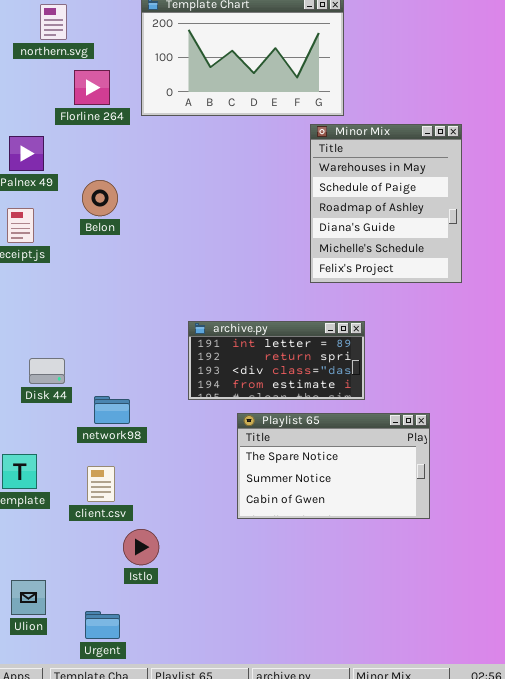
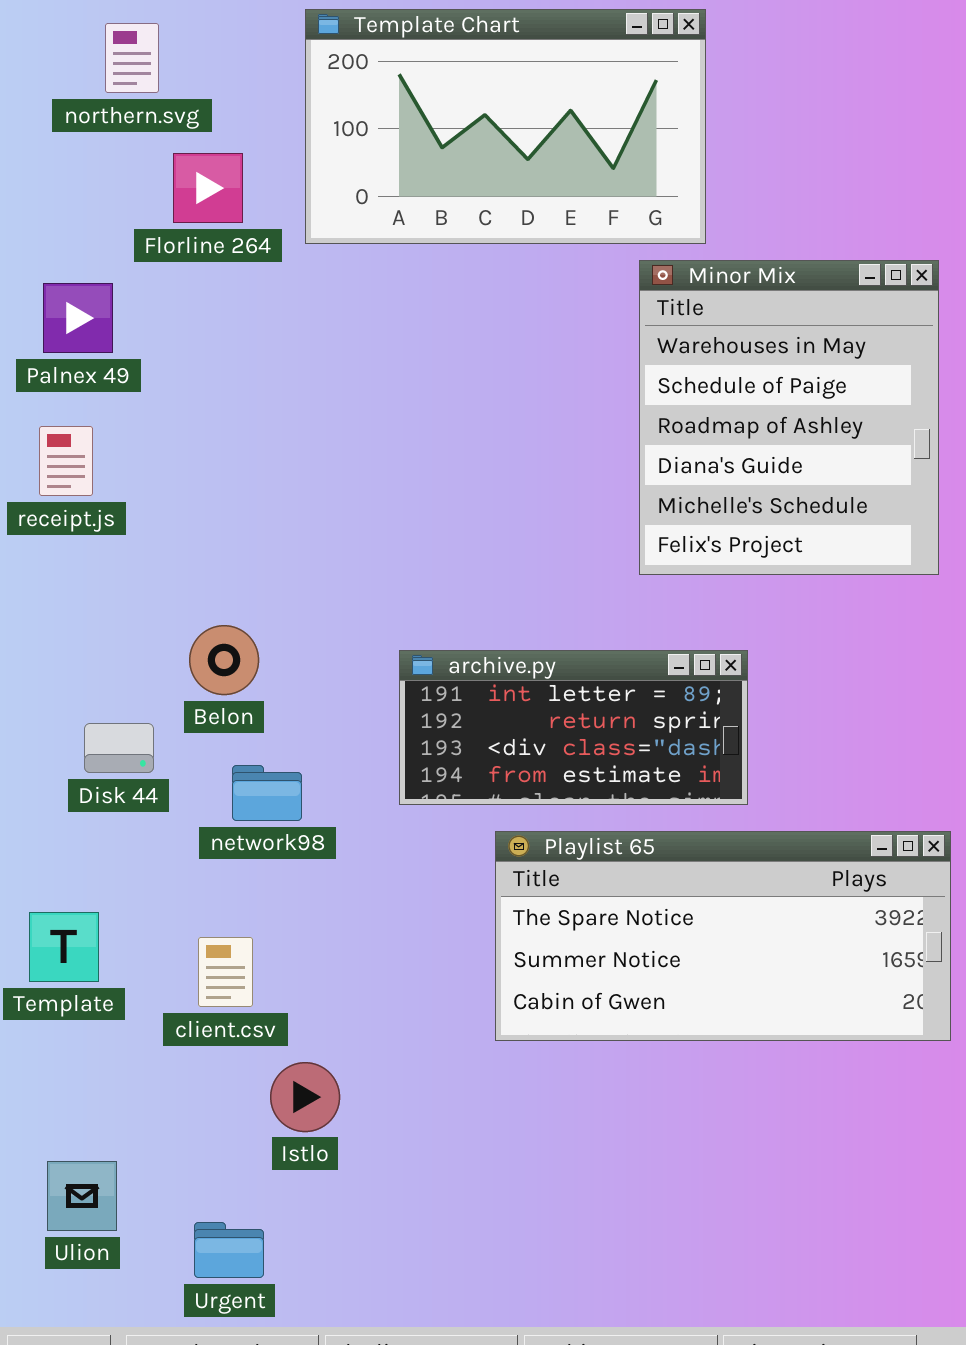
Belon: [82,180,118,216] -> [189,625,259,695], moved
network98: [94,396,130,424] -> [232,765,302,821], moved
Playlist 65: [237,413,430,519] -> [495,831,951,1041], resized

